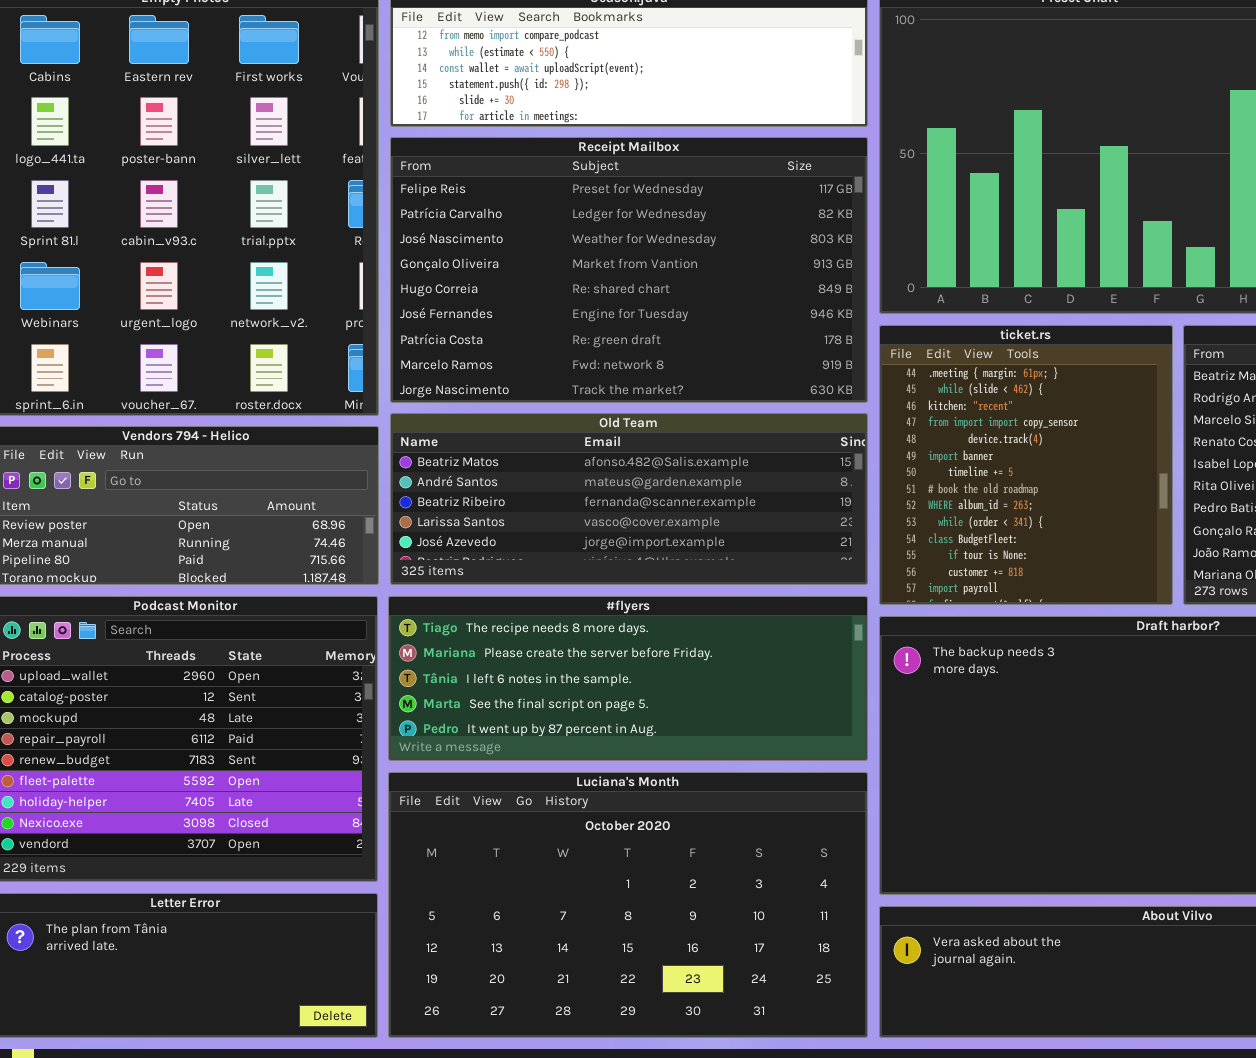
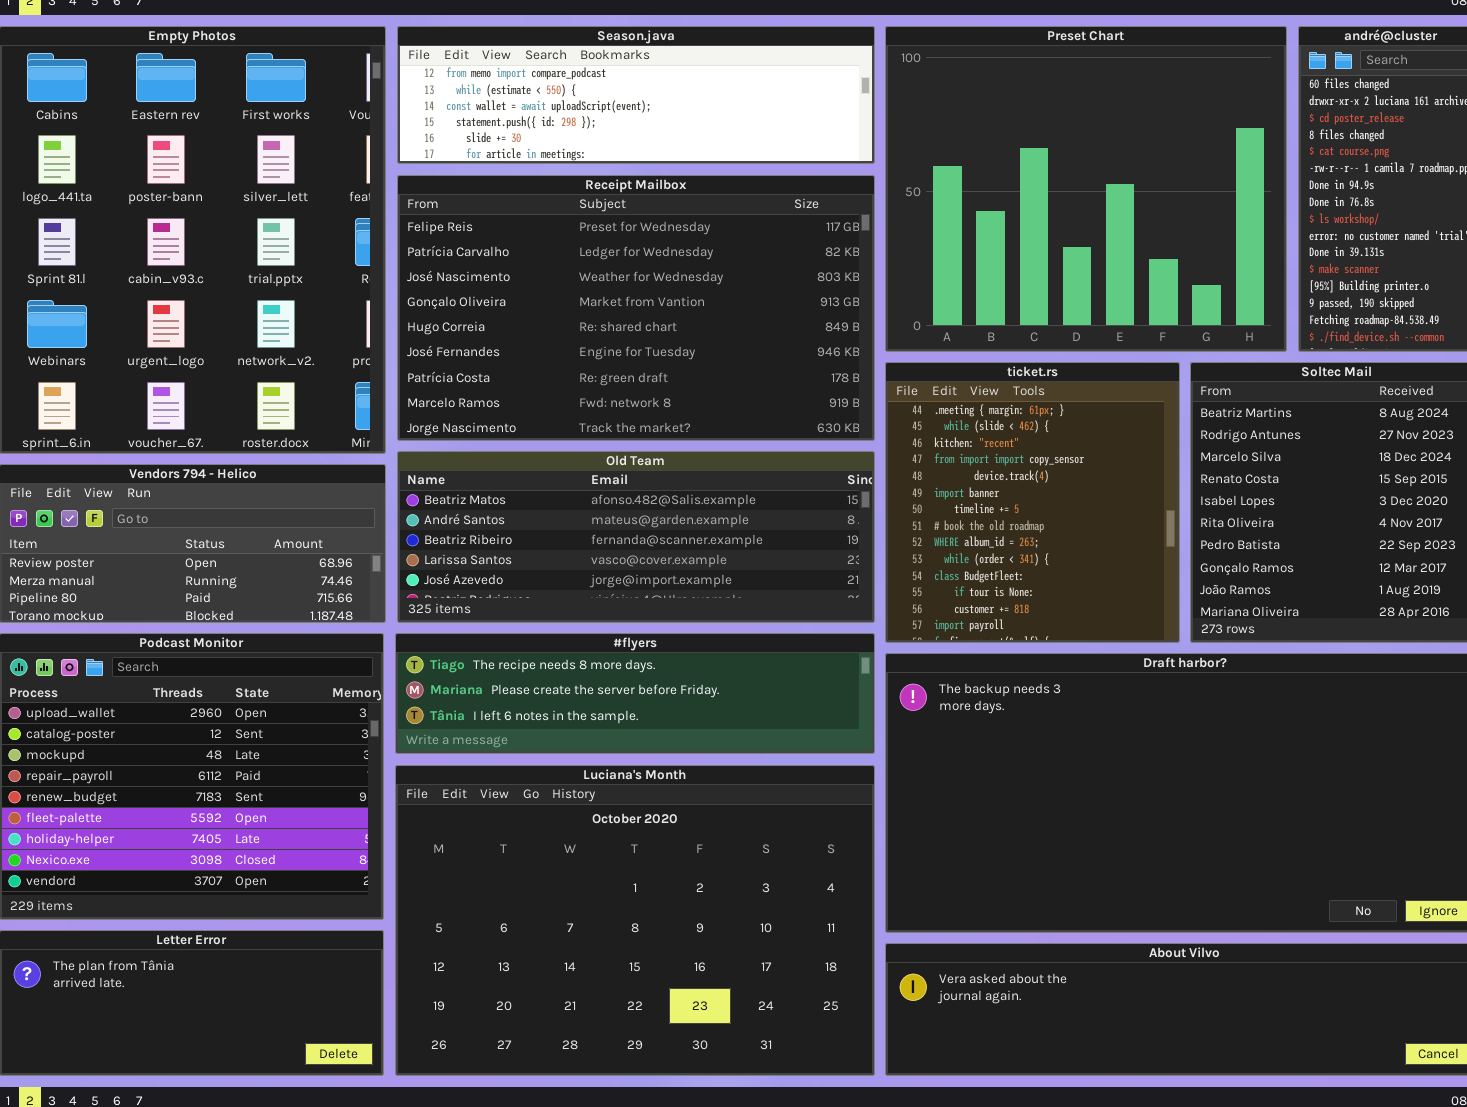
#flyers: [388,596,868,761] -> [395,633,875,754], resized
Luciana's Month: [388,772,868,1038] -> [395,765,875,1076], resized

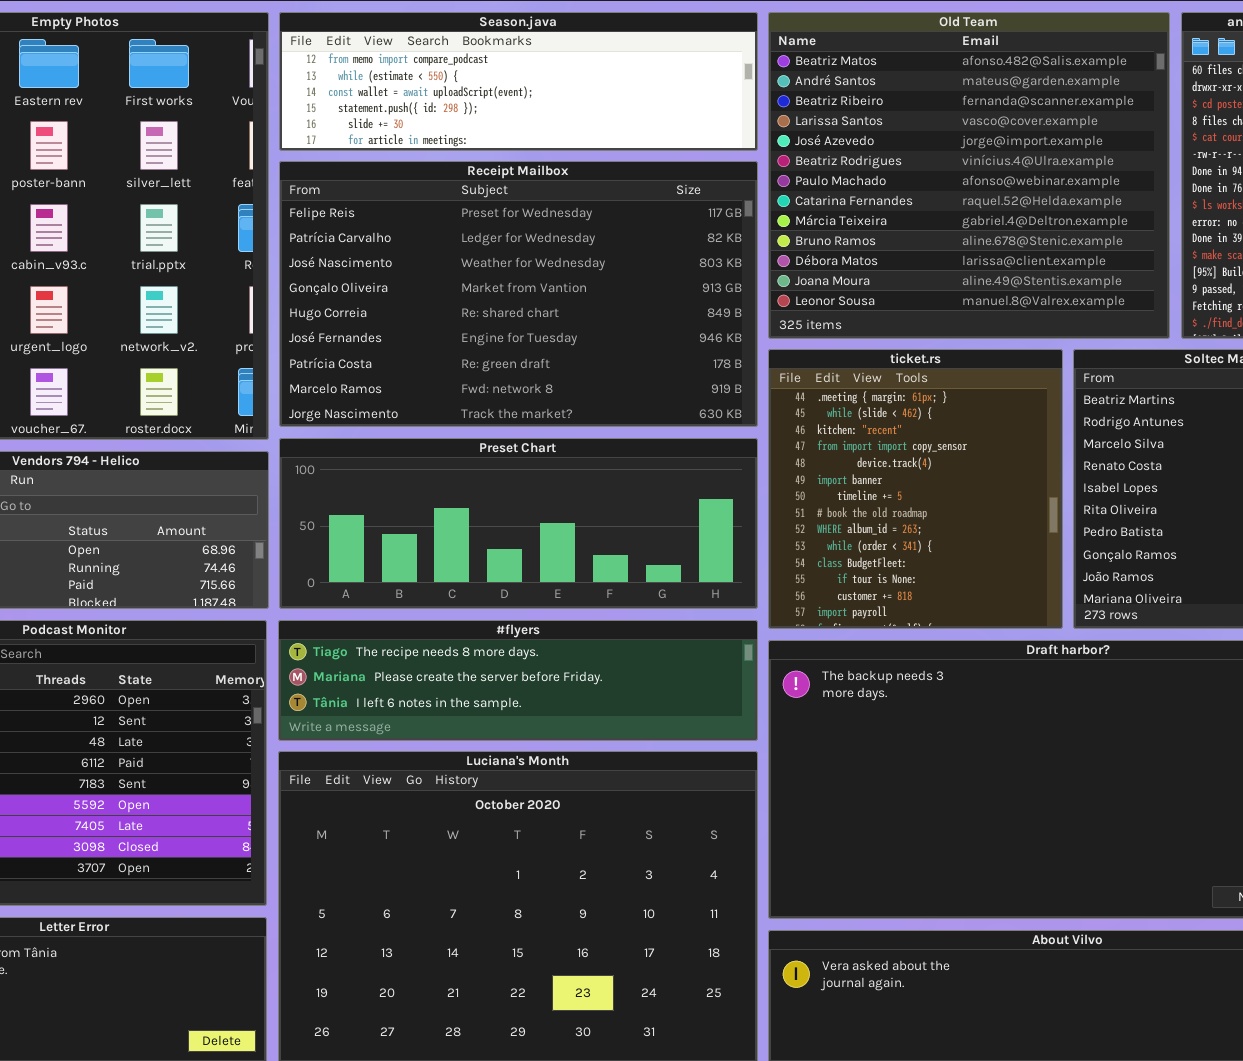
Preset Chart: [885,26,1287,352] -> [279,438,758,609], moved, resized
Old Team: [397,451,875,623] -> [768,12,1170,339], moved, resized

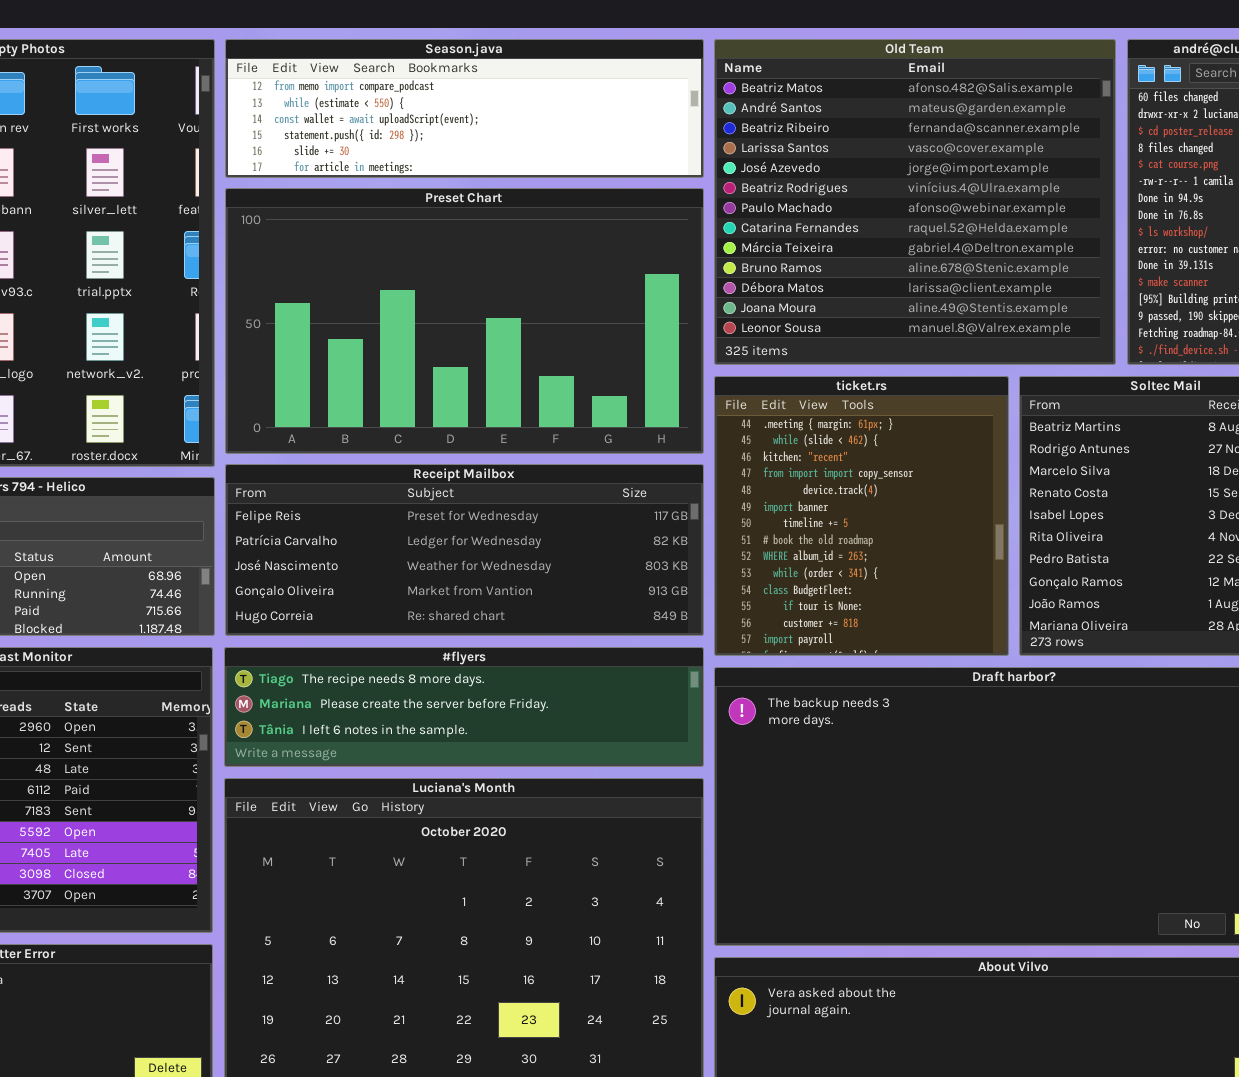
Receipt Mailbox: [279,161,758,427] -> [225,464,704,636], moved, resized
Preset Chart: [279,438,758,609] -> [225,188,704,454], moved, resized

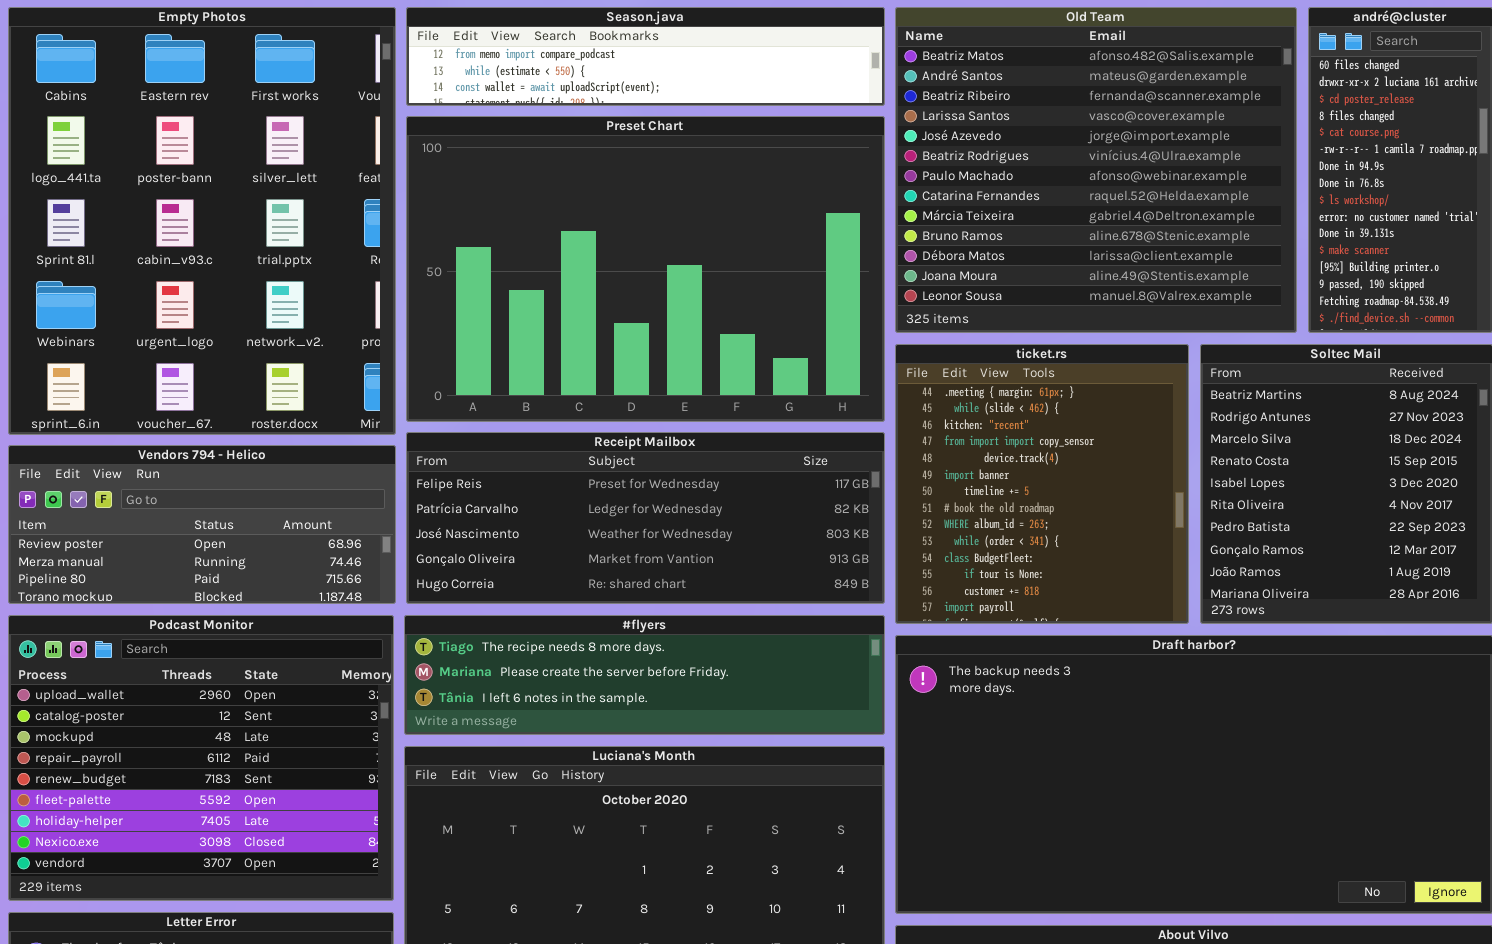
Season.java: [225,39,704,178] -> [406,7,885,106], resized
Preset Chart: [225,188,704,454] -> [406,116,885,422], resized

